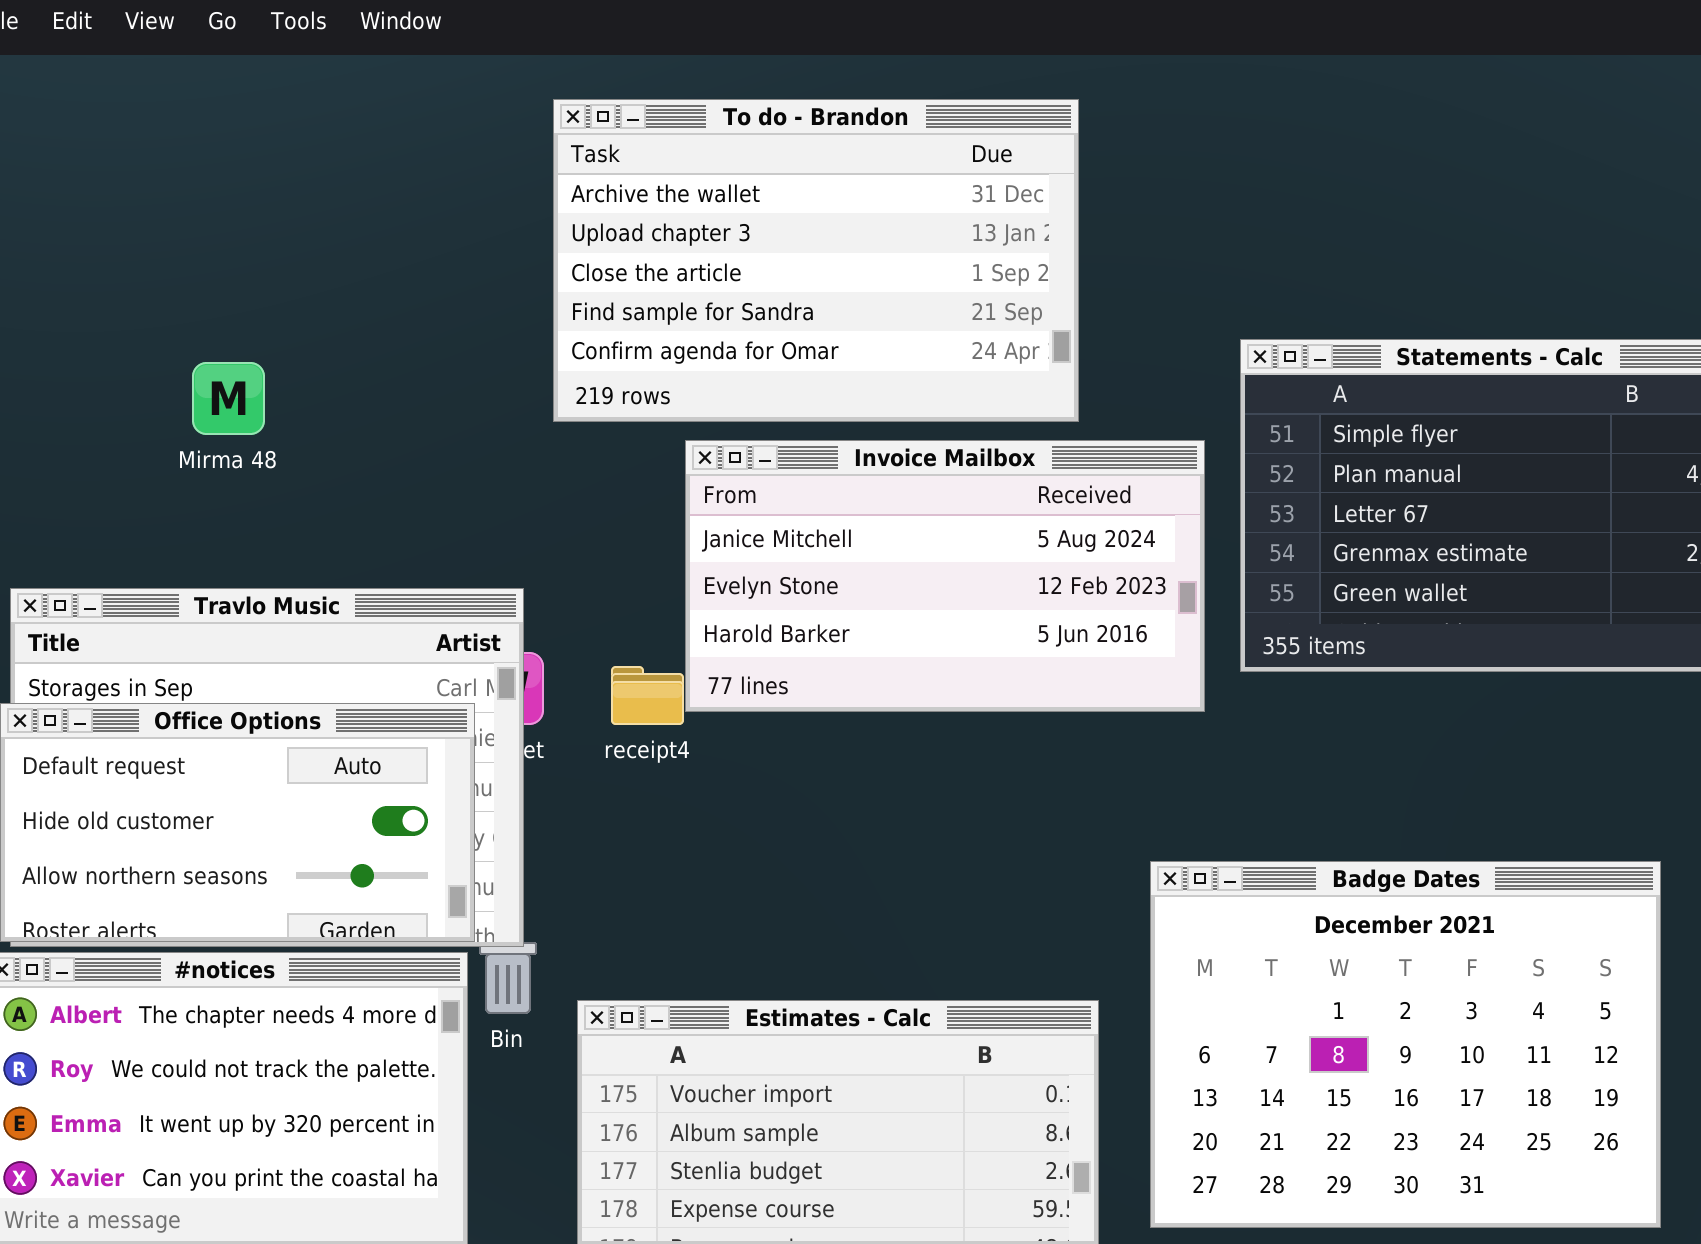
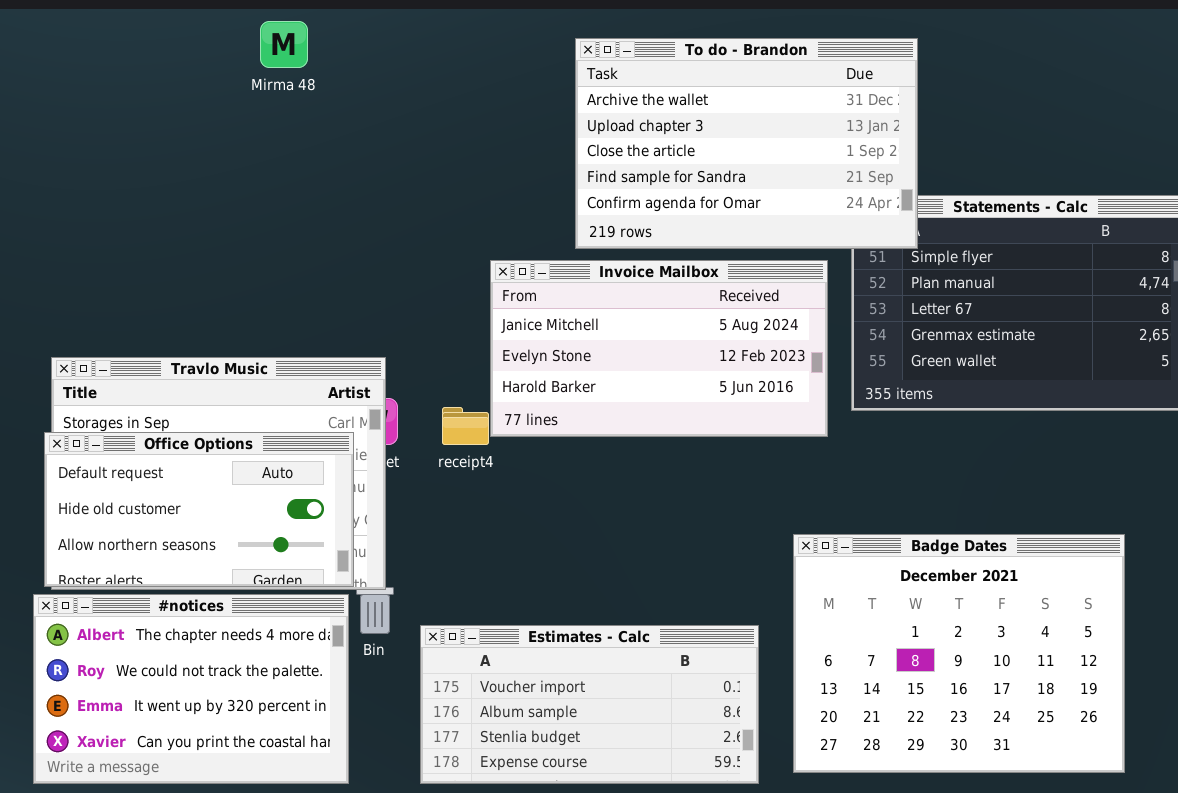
To do - Brandon: [553,99,1079,422] -> [575,38,918,249], moved
Mirma 48: [192,362,265,435] -> [260,21,308,68], moved

